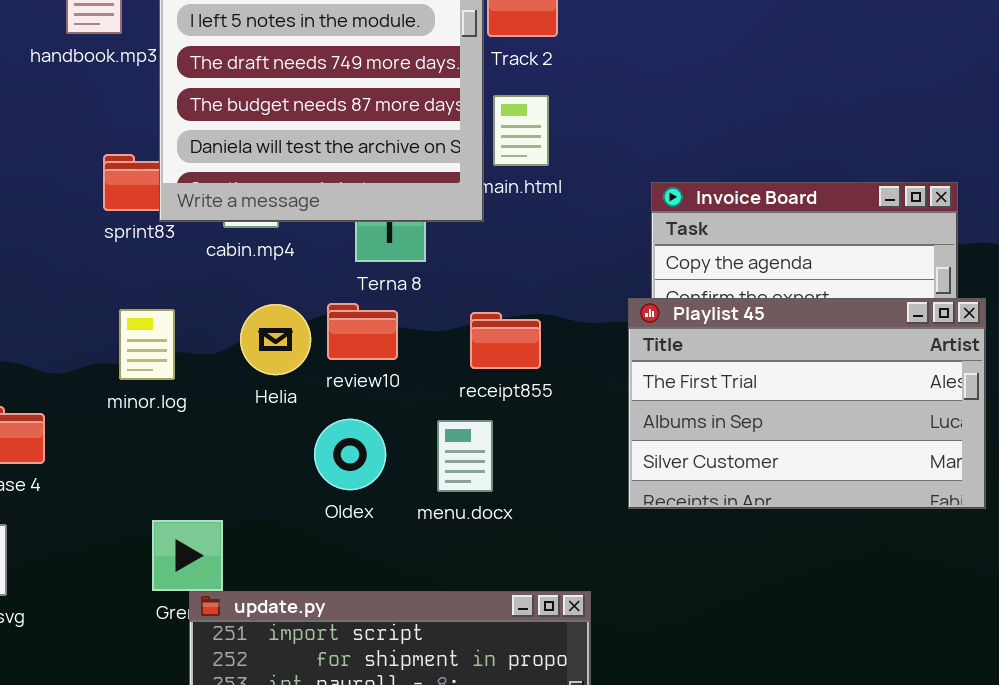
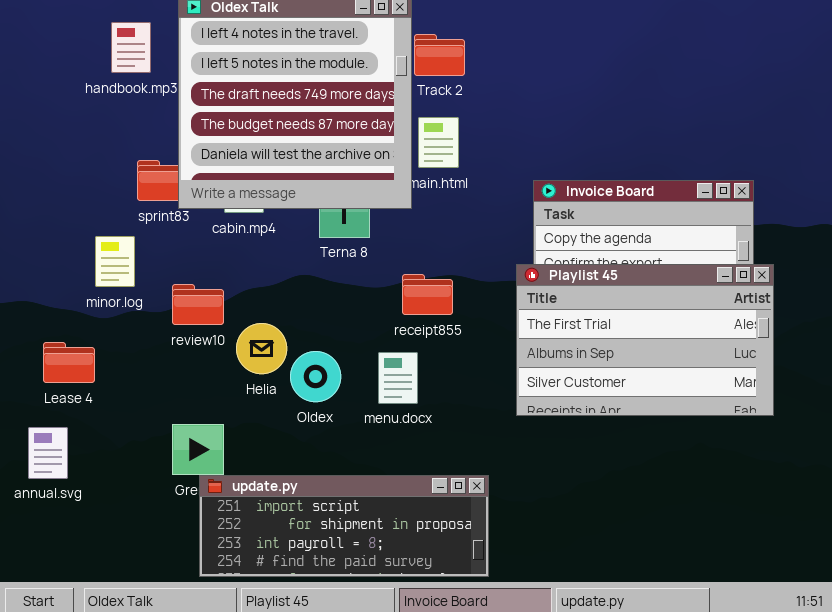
review10: [327,303,398,360] -> [172,284,224,325], moved
Helia: [240,304,311,375] -> [236,323,287,374], moved
minor.log: [119,309,175,380] -> [95,236,135,287], moved

